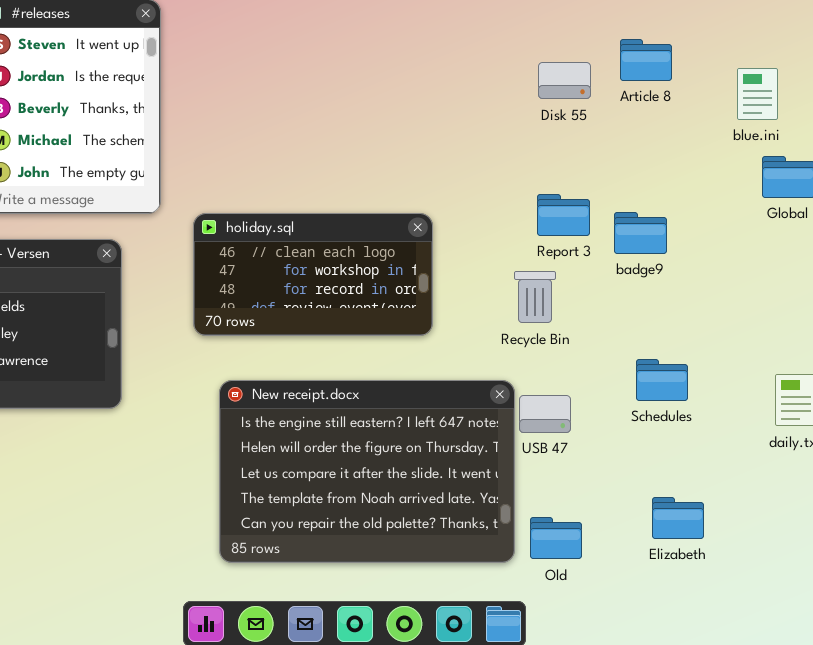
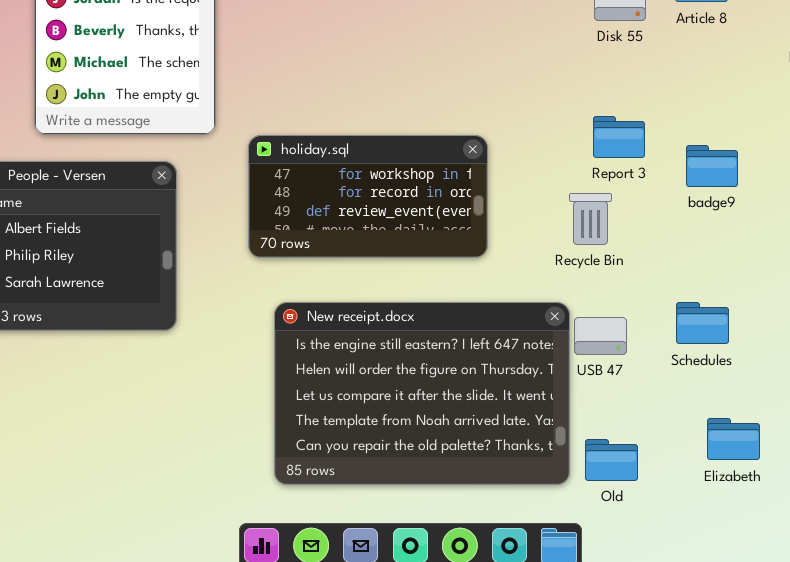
badge9: [614,212,667,254] -> [686,145,738,187], moved
holiday.sql: [193,213,433,336] -> [248,135,488,258], scrolled down 1 row
Schedules: [636,359,688,401] -> [676,302,729,344], moved

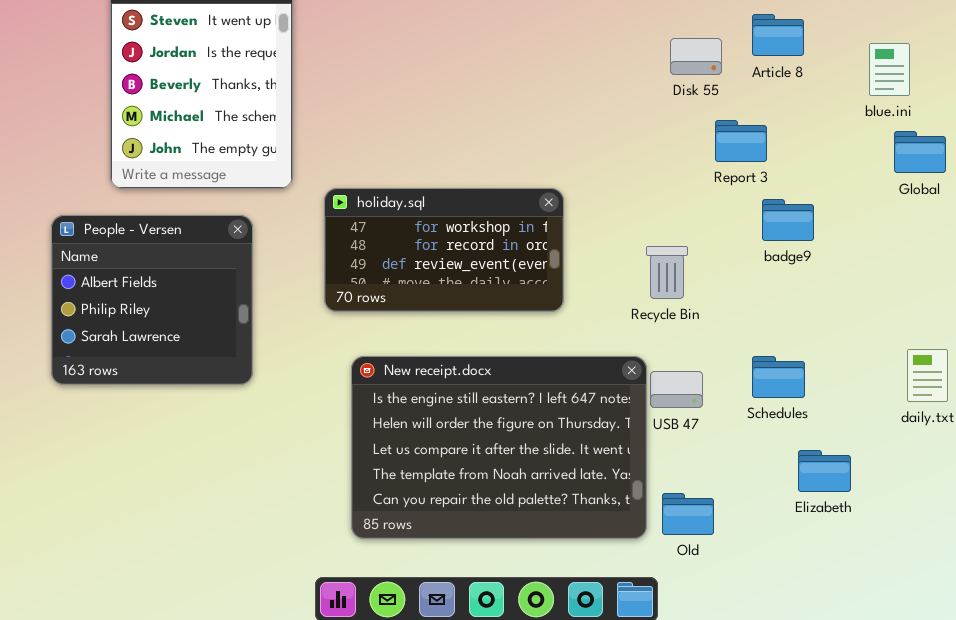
Report 3: [593,116,645,158] -> [715,120,767,162], moved
Elizabeth: [707,418,760,460] -> [798,450,851,492], moved

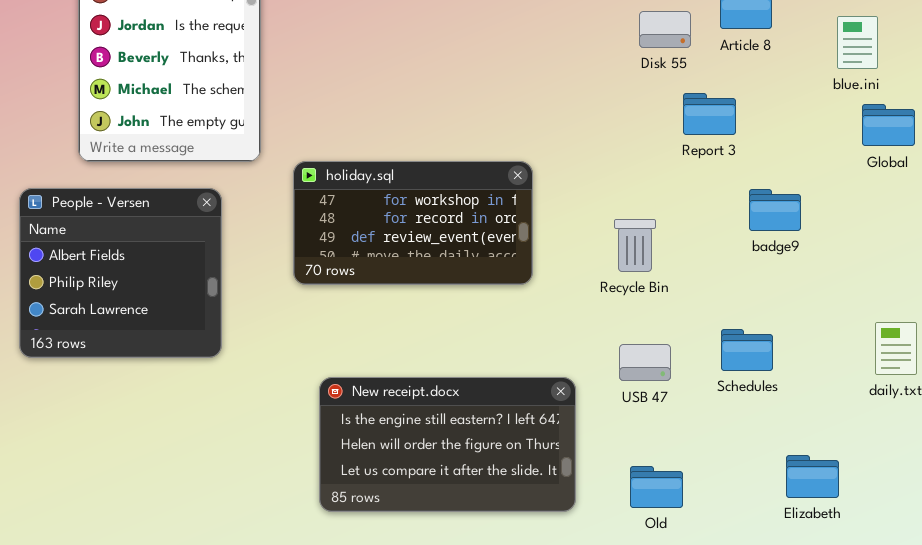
badge9: [762,199,814,241] -> [749,189,801,231], moved
New receipt.docx: [351,356,647,539] -> [319,377,576,512], resized
Elizabeth: [798,450,851,492] -> [786,455,839,498], moved

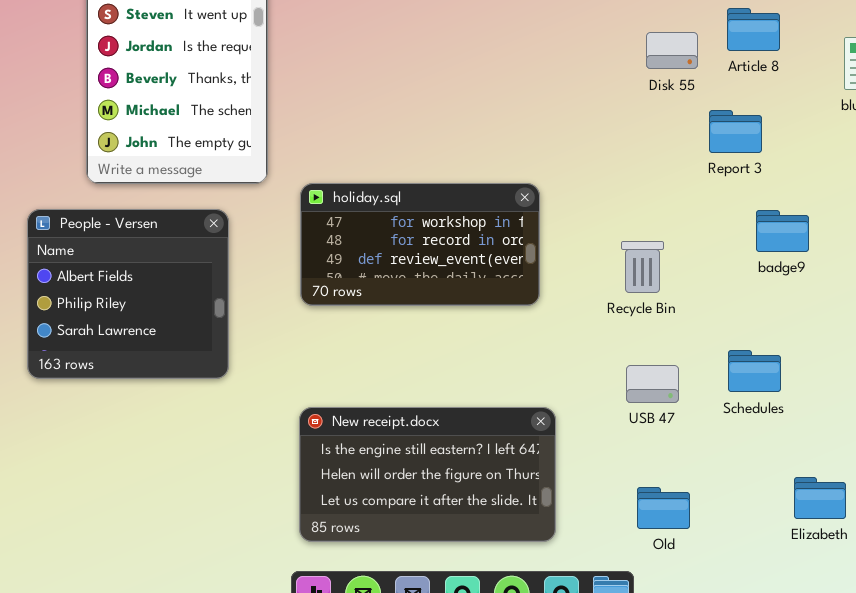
Report 3: [683,93,736,135] -> [709,110,762,153], moved
New receipt.docx: [319,377,576,512] -> [299,407,556,542], moved

